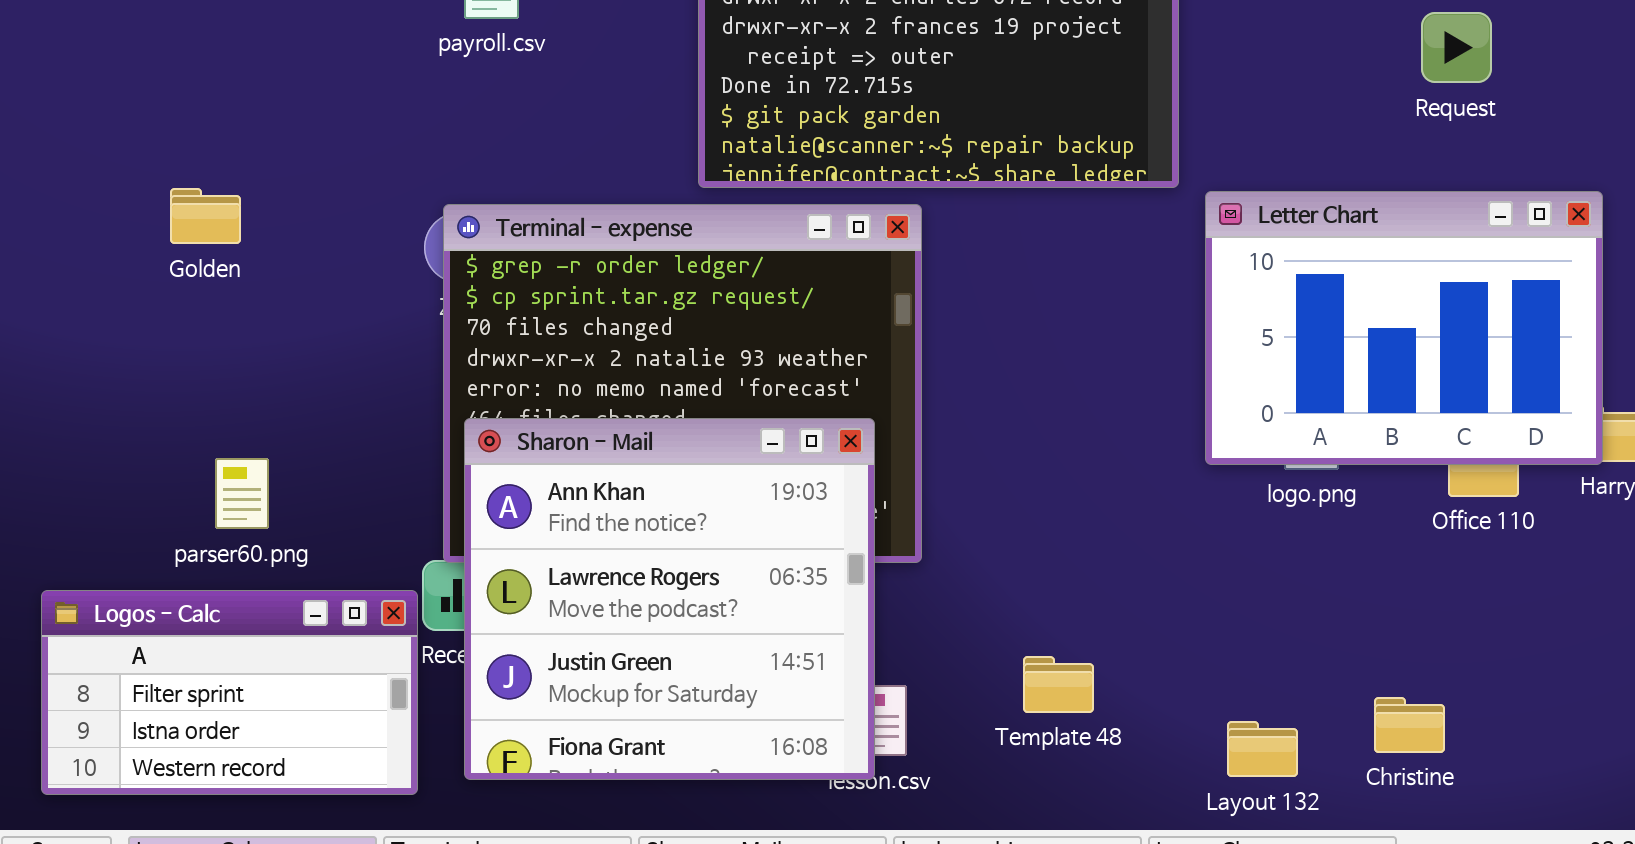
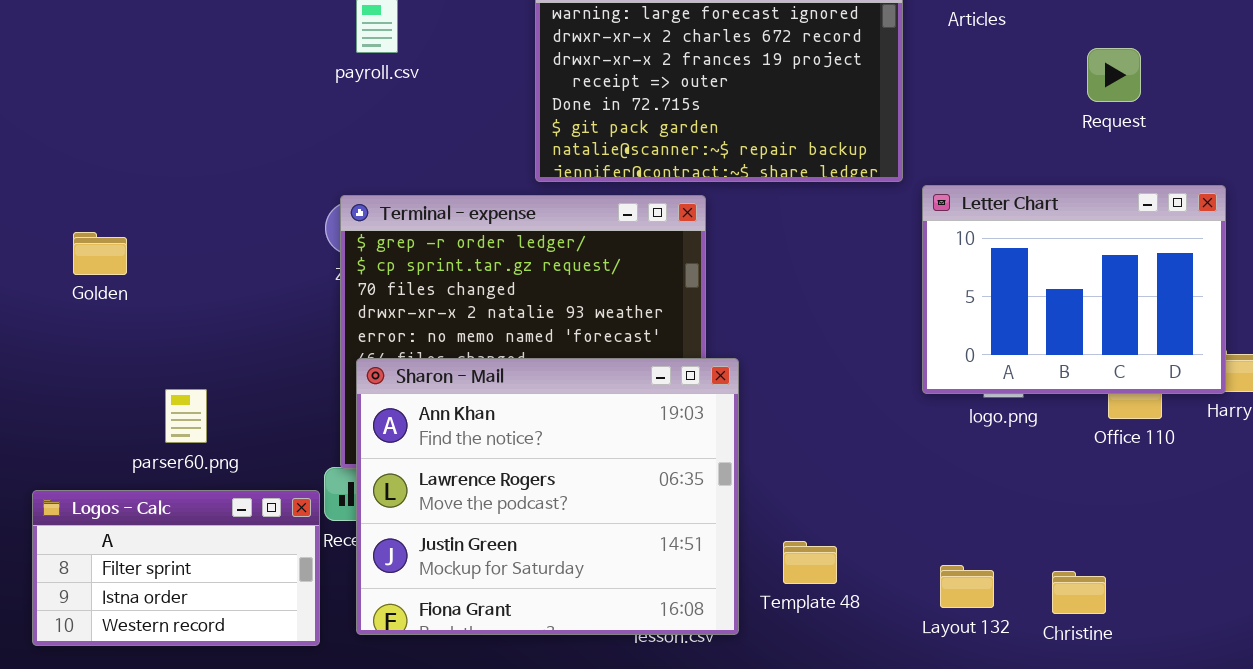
Golden: [170,188,241,244] -> [73,232,127,275], moved
Sharon - Mail: [464,418,875,780] -> [356,358,739,635], resized
Layout 132: [1227,721,1298,777] -> [940,565,994,608], moved

